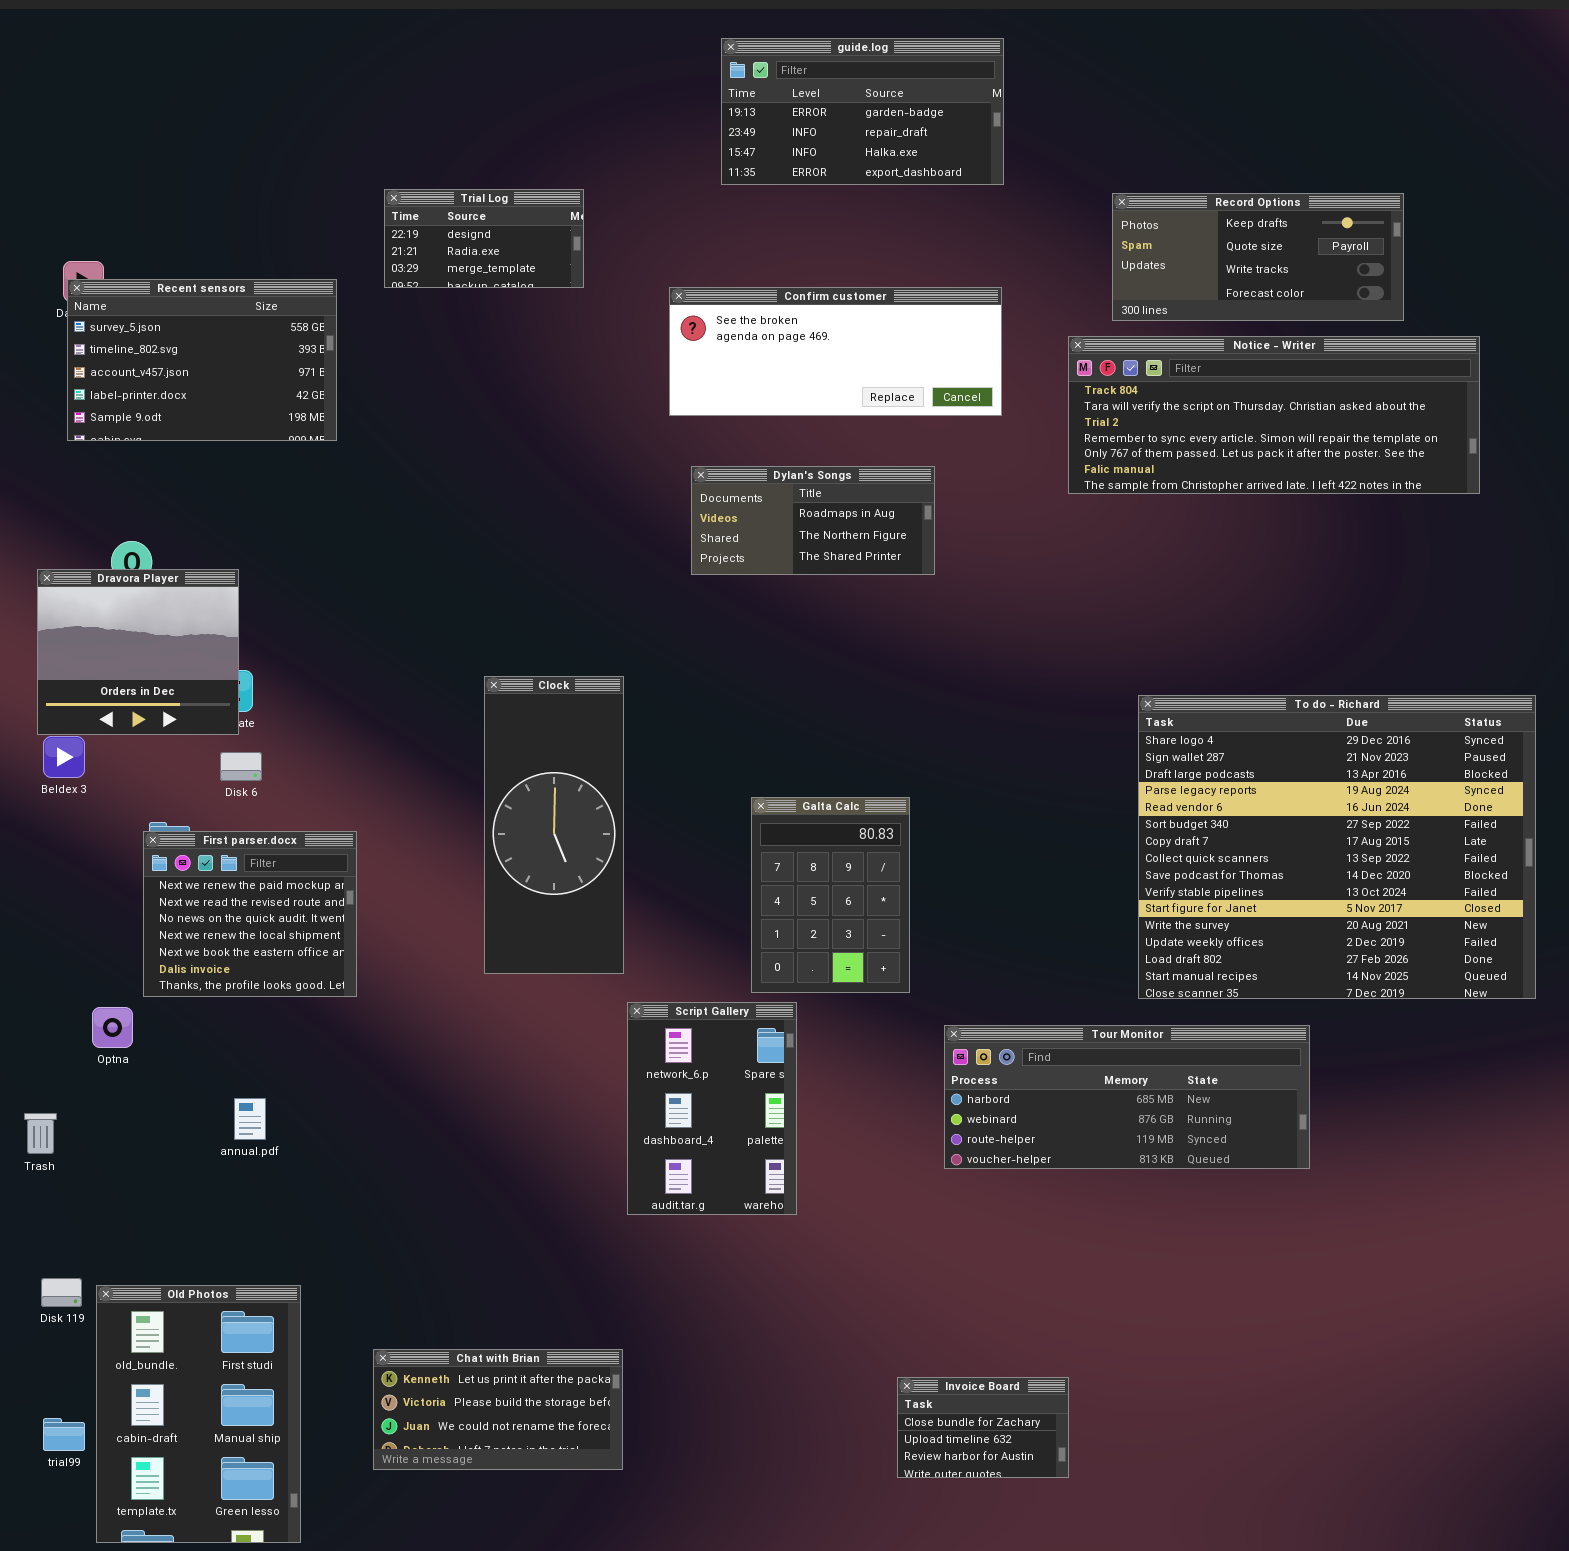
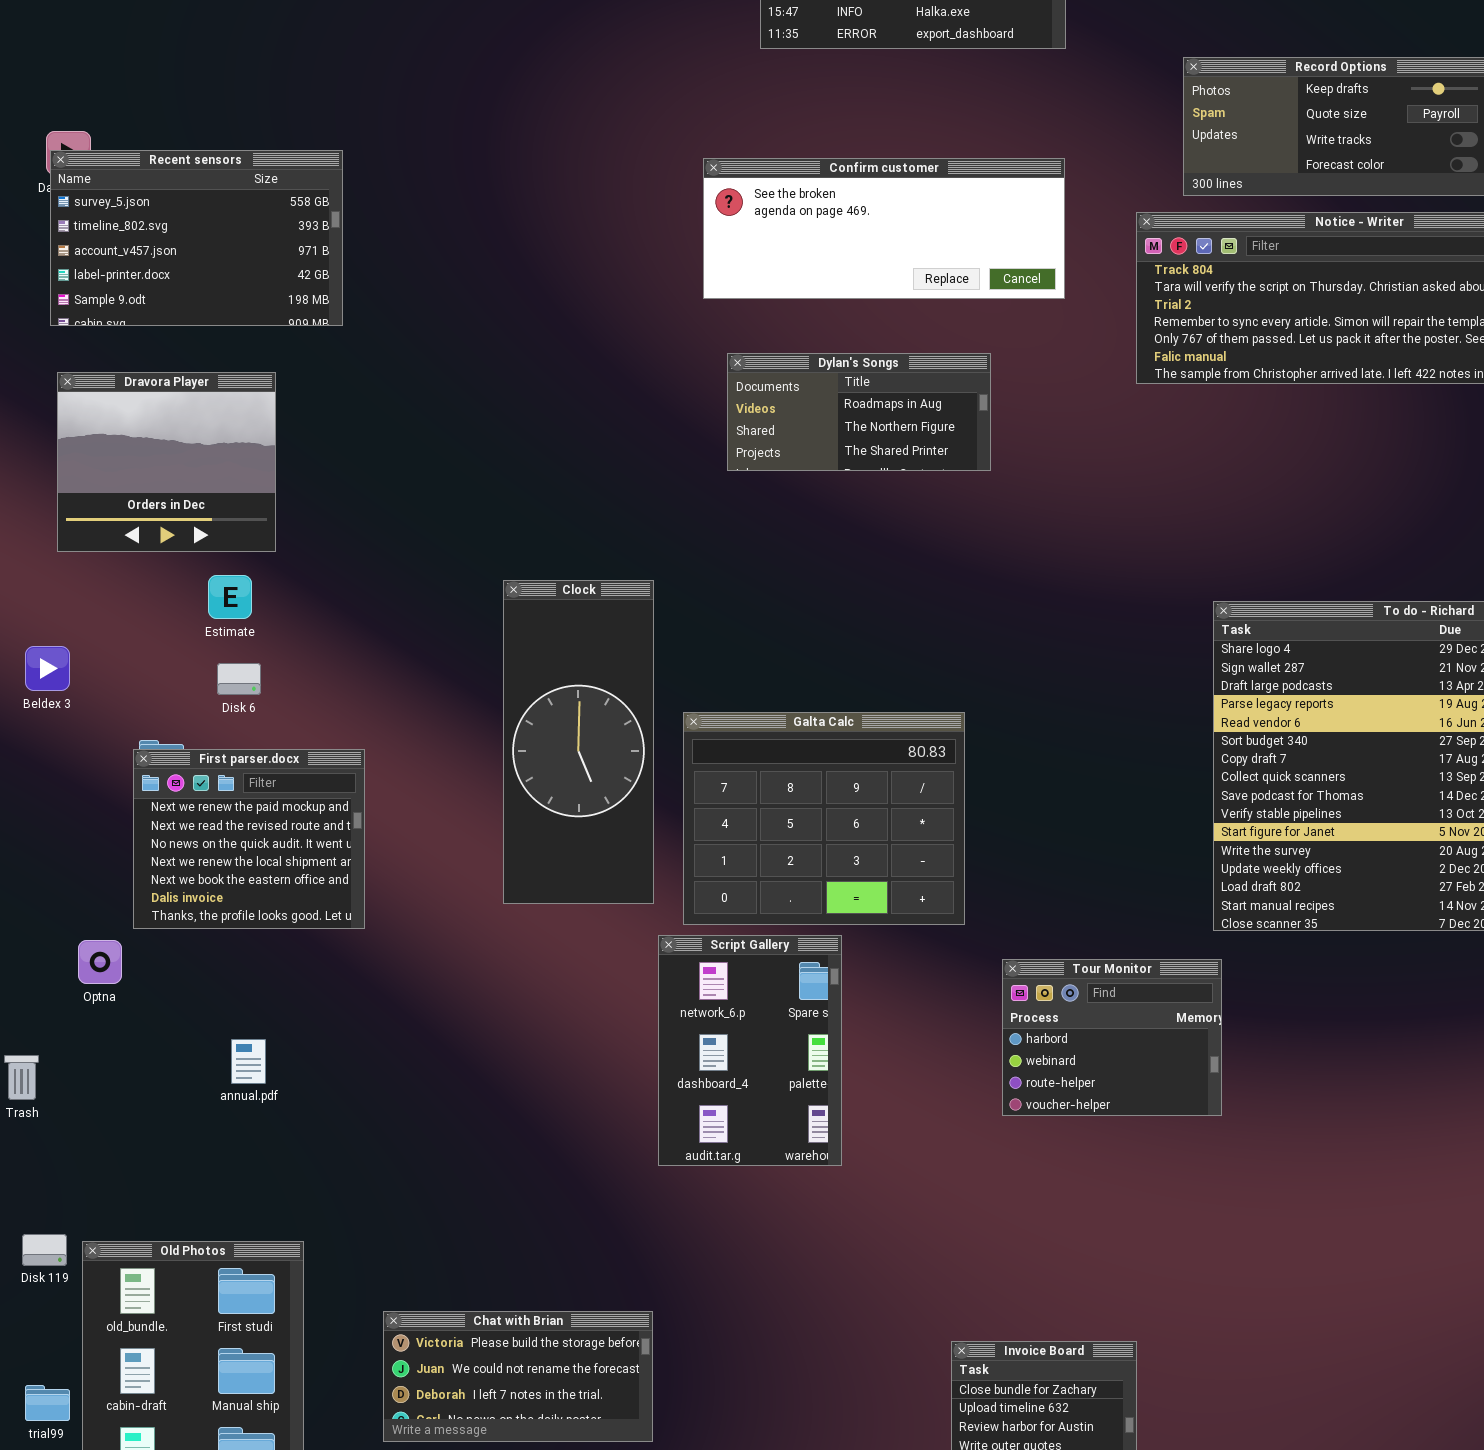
Trial Log: [384,189,584,288] -> none, closed
Dravora Player: [37,569,239,735] -> [57,372,276,552], moved
Galta Calc: [751,797,910,993] -> [683,712,965,925], resized
Tour Monitor: [944,1025,1310,1169] -> [1002,959,1222,1116], resized
Chat with Brian: [373,1349,623,1470] -> [383,1311,653,1442], scrolled down 1 row

